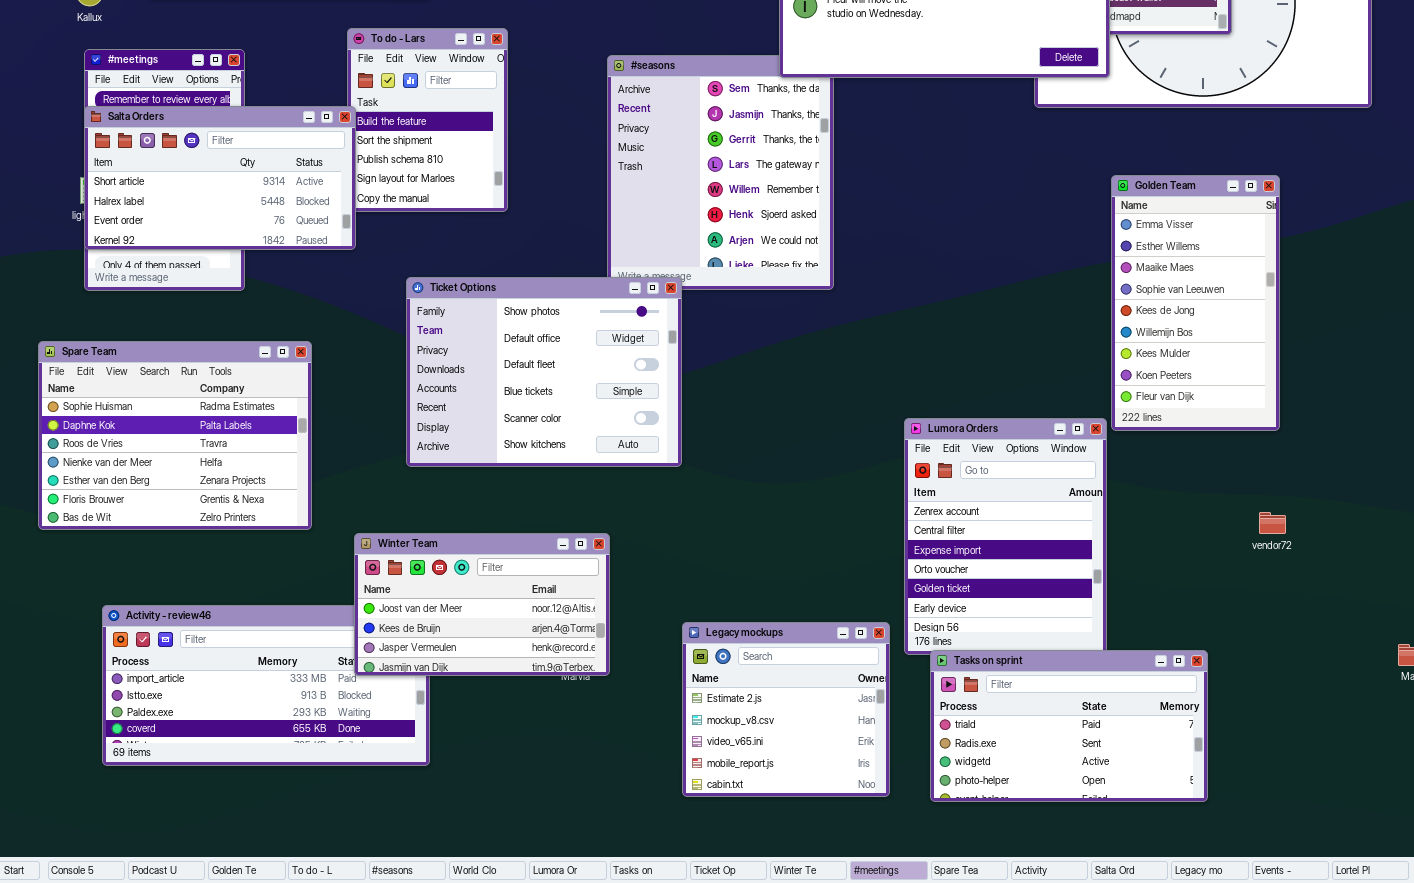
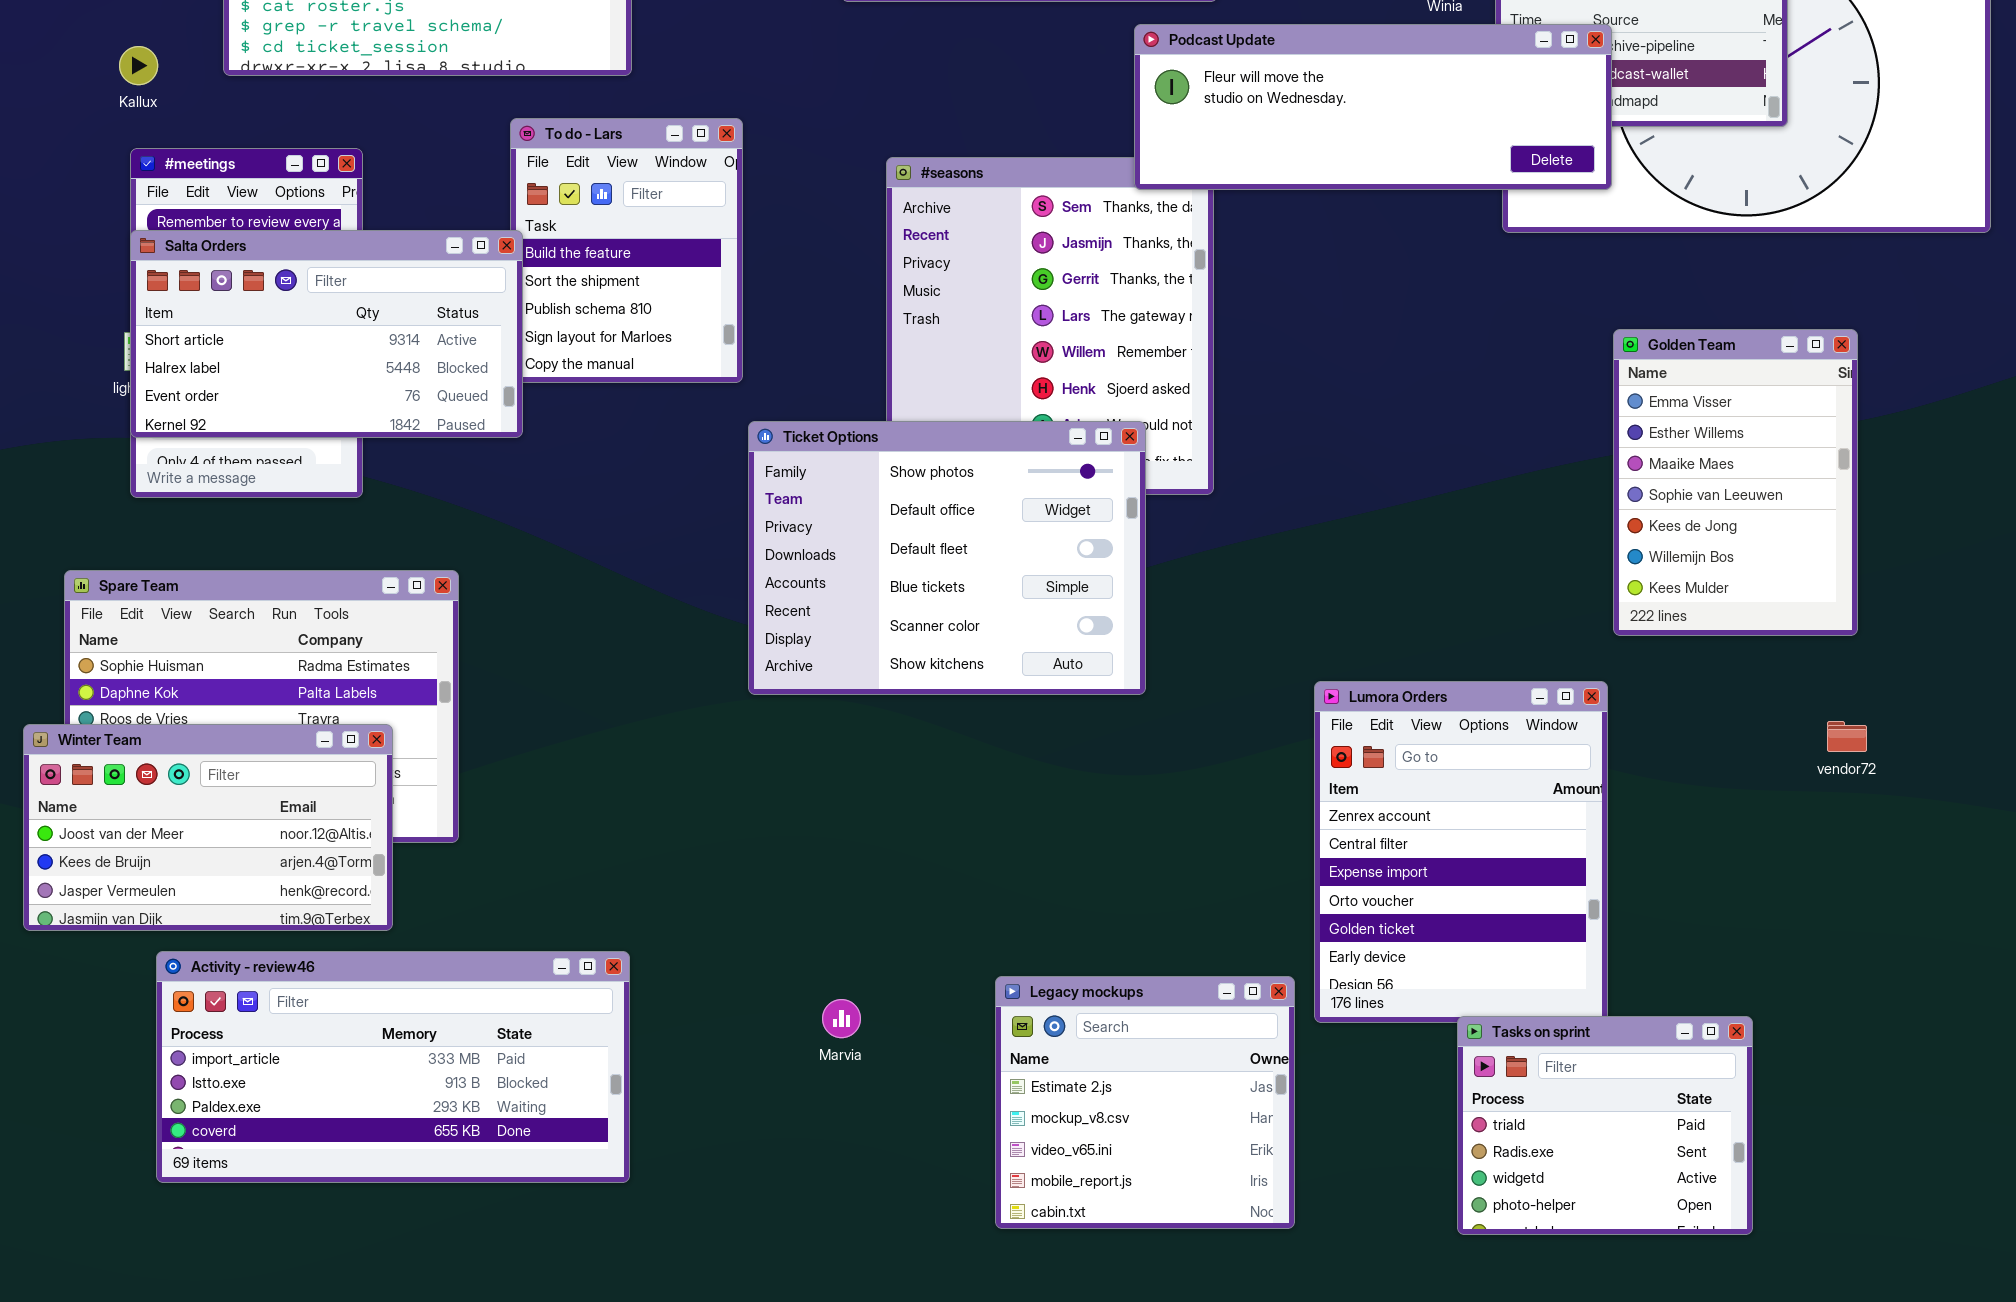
Golden Team: [1111,175,1280,431] -> [1613,329,1858,636], resized
Ticket Options: [406,277,682,467] -> [748,421,1146,695], moved
vendor72: [1259,512,1286,534] -> [1827,721,1867,752], moved
Winter Team: [354,533,610,676] -> [23,724,393,931], moved
Tasks on sprint: [930,650,1208,802] -> [1457,1016,1753,1235], resized

